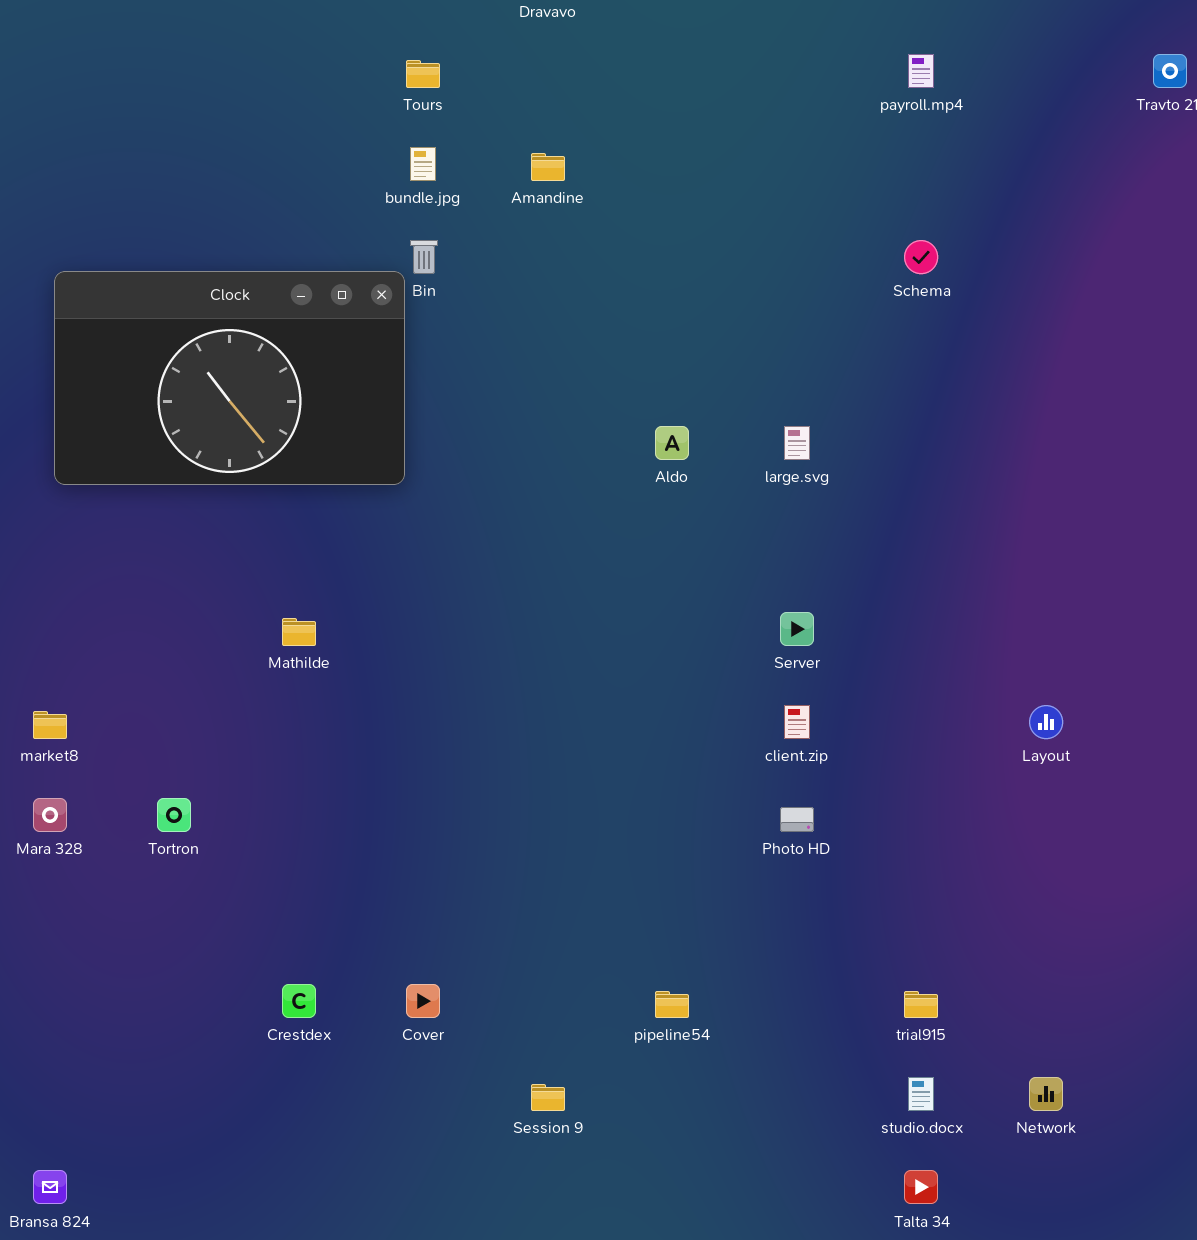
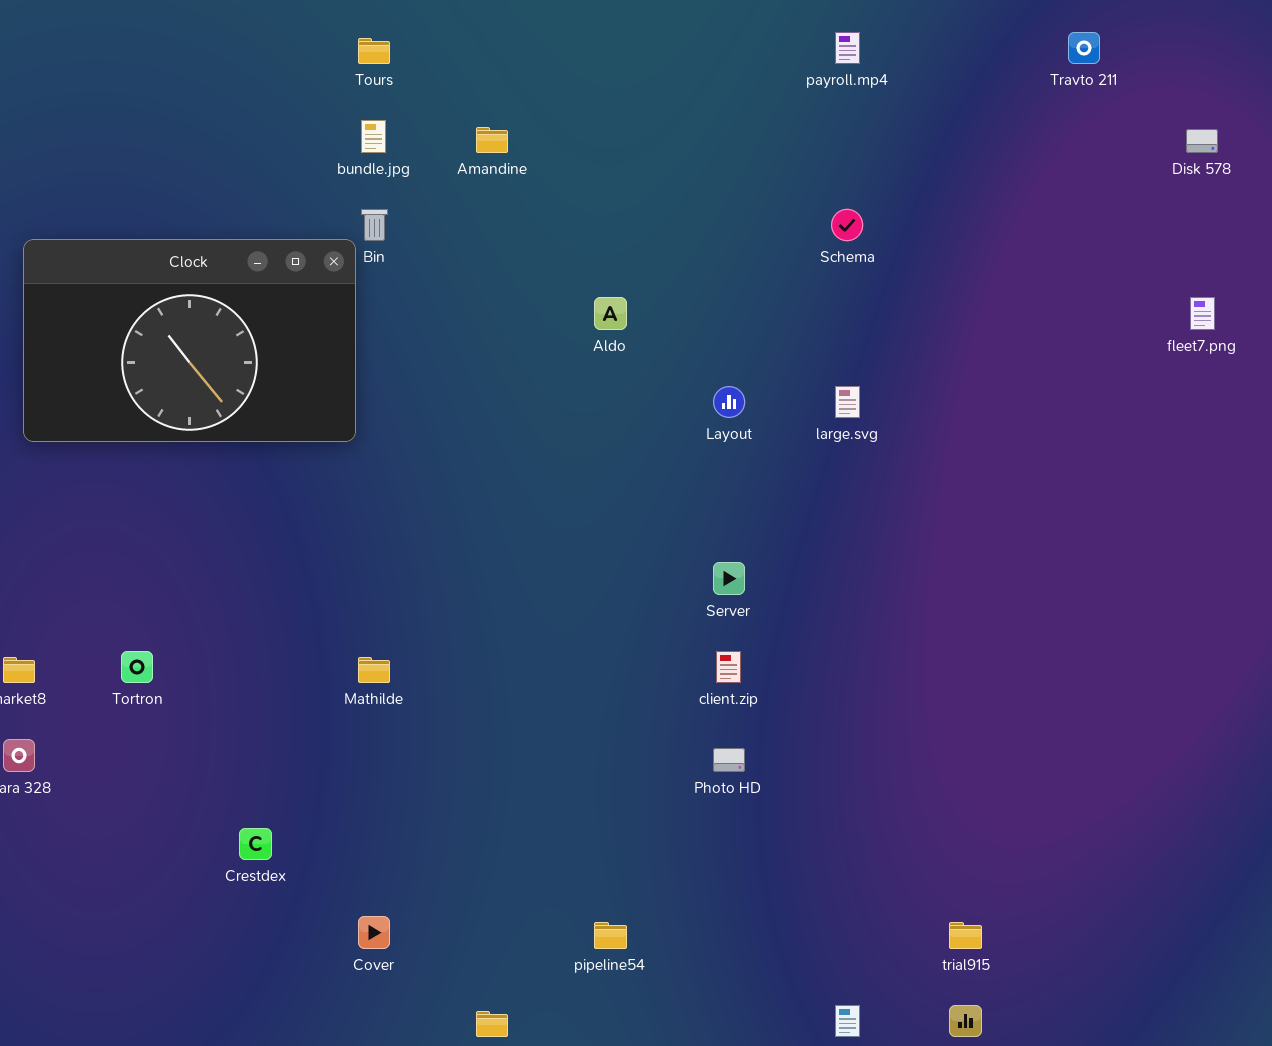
Aldo: [655,426,689,460] -> [594,297,627,330], moved
large.svg: [784,426,810,460] -> [835,386,860,418], moved
Mathilde: [282,618,316,646] -> [358,657,390,683], moved
Layout: [1029,705,1063,739] -> [713,386,745,418], moved
Tortron: [157,798,191,832] -> [121,651,153,683], moved
Crestdex: [282,984,316,1018] -> [239,828,272,860], moved
trial915: [904,991,938,1018] -> [949,922,982,949], moved

